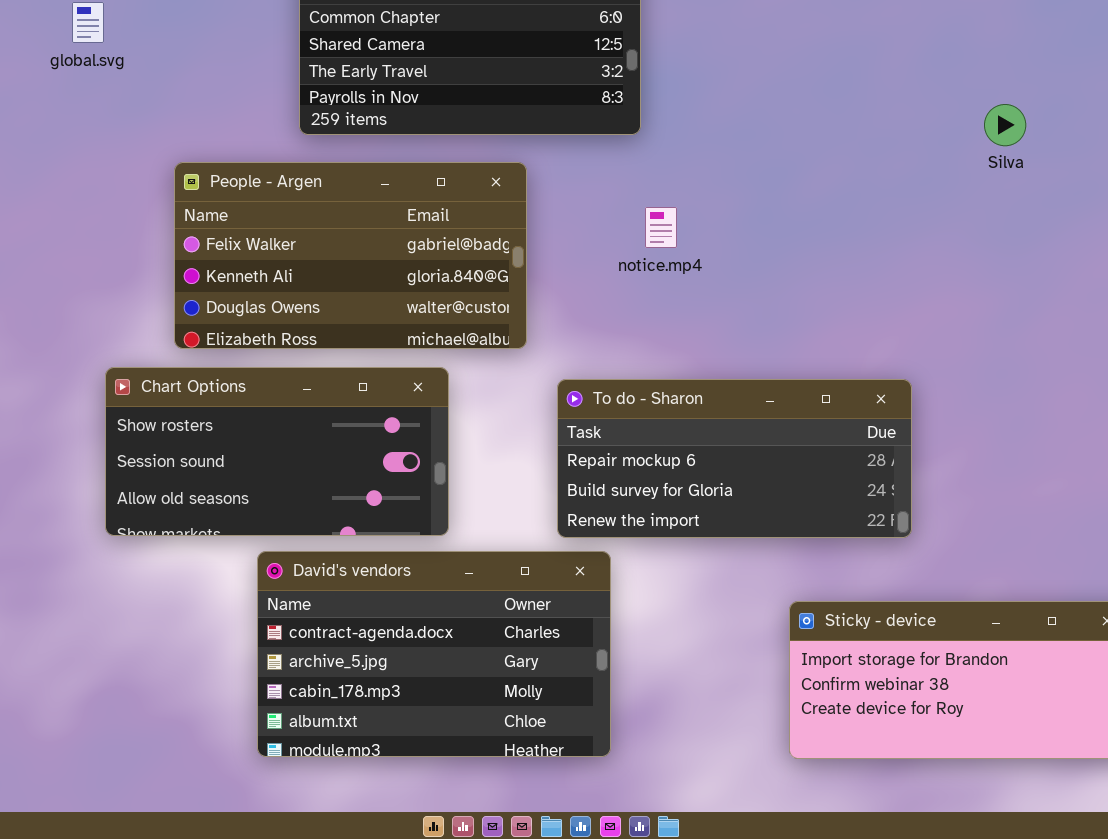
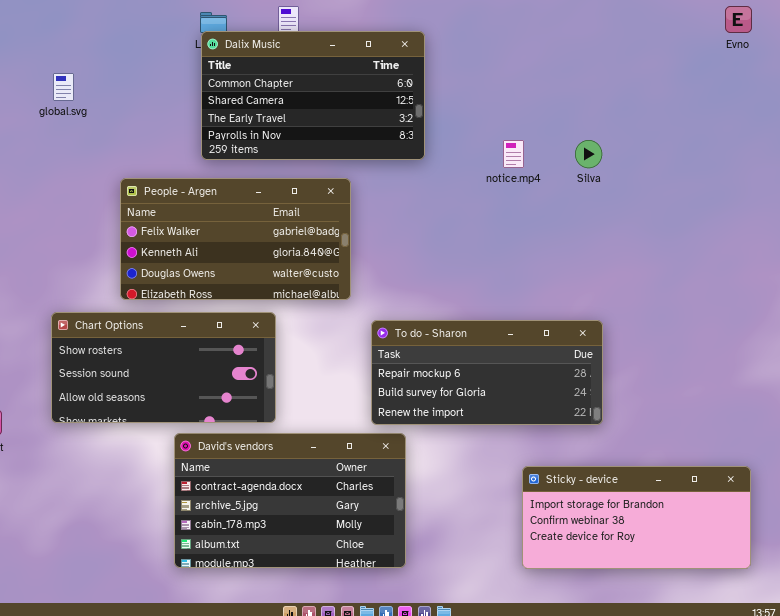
Silva: [984,104,1026,146] -> [575,140,602,168], moved
notice.mp4: [645,207,677,248] -> [503,140,524,168], moved
Chart Options: [105,367,449,536] -> [51,312,276,423], moved

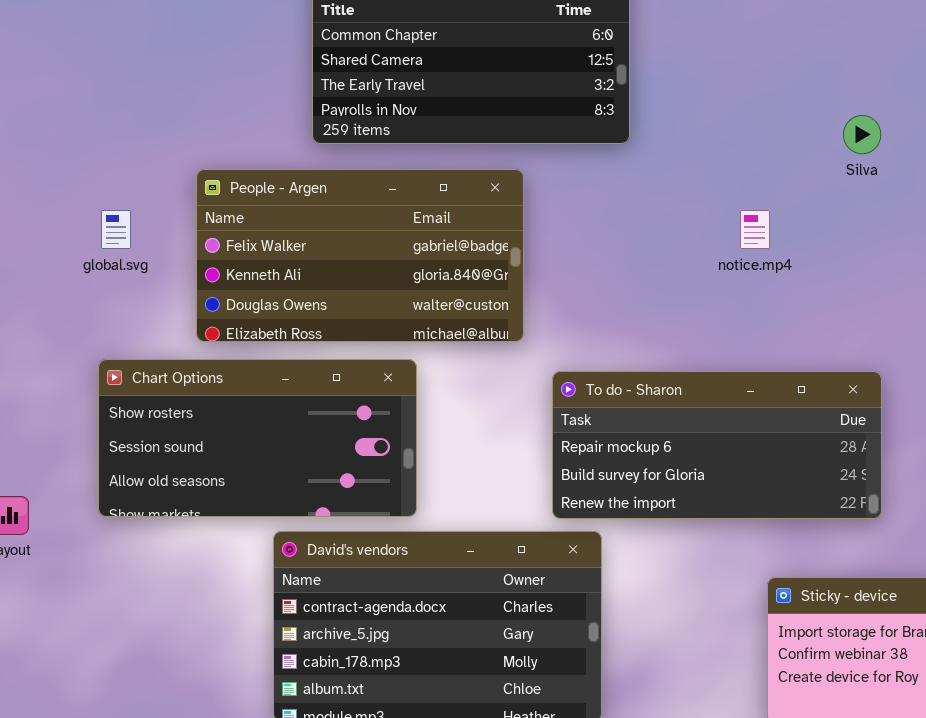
global.svg: [53,73,74,101] -> [101,210,131,249], moved
notice.mp4: [503,140,524,168] -> [740,210,770,249], moved

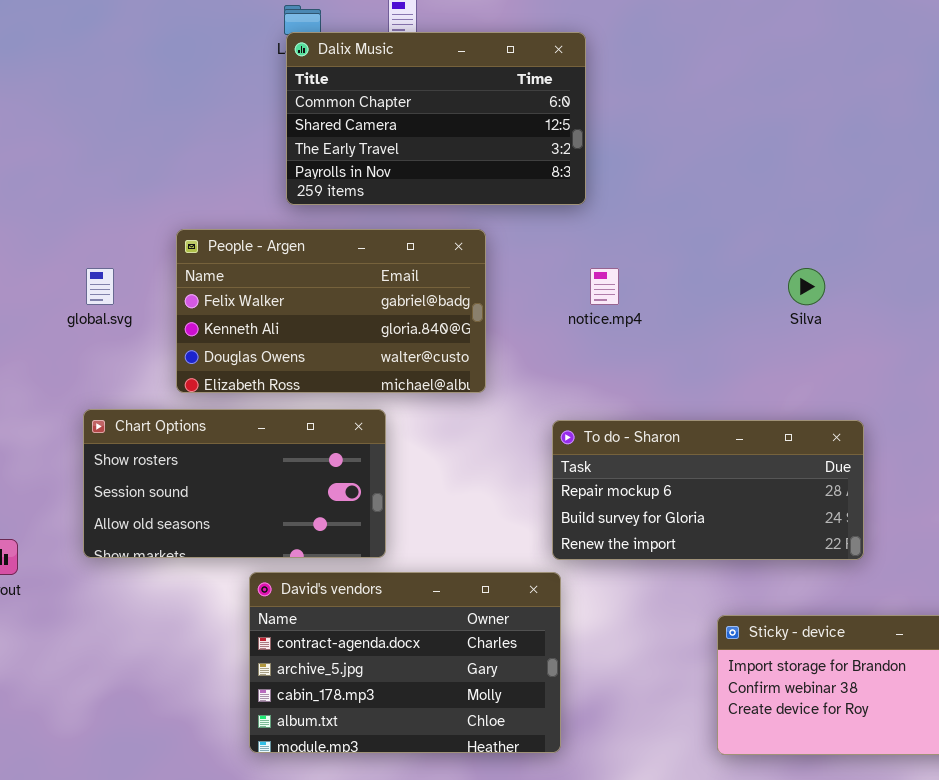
Silva: [843,115,881,154] -> [788,268,825,305], moved
notice.mp4: [740,210,770,249] -> [590,268,619,305], moved
To do - Sharon: [552,371,882,519] -> [552,420,864,560], moved

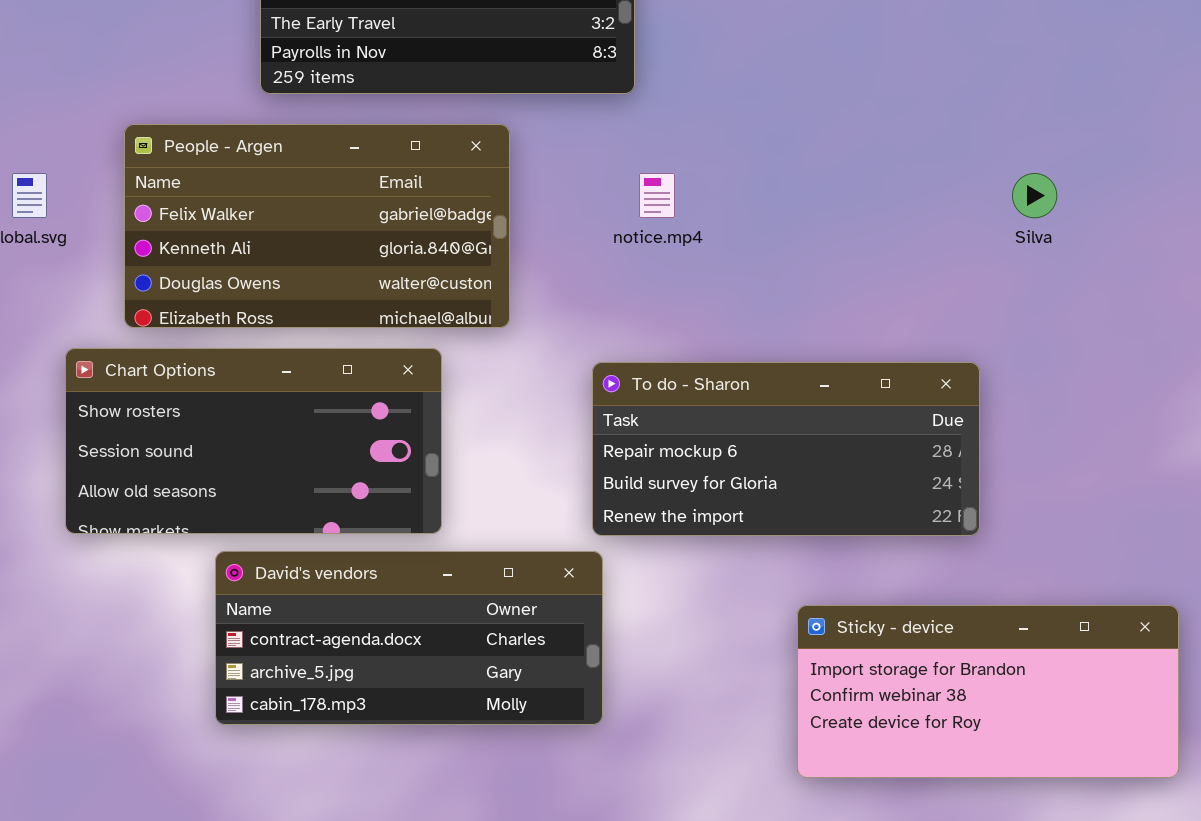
Silva: [788,268,825,305] -> [1012,173,1057,218], moved
Chart Options: [83,409,386,558] -> [65,348,442,534], moved
David's vendors: [249,572,561,753] -> [215,551,603,725], resized

